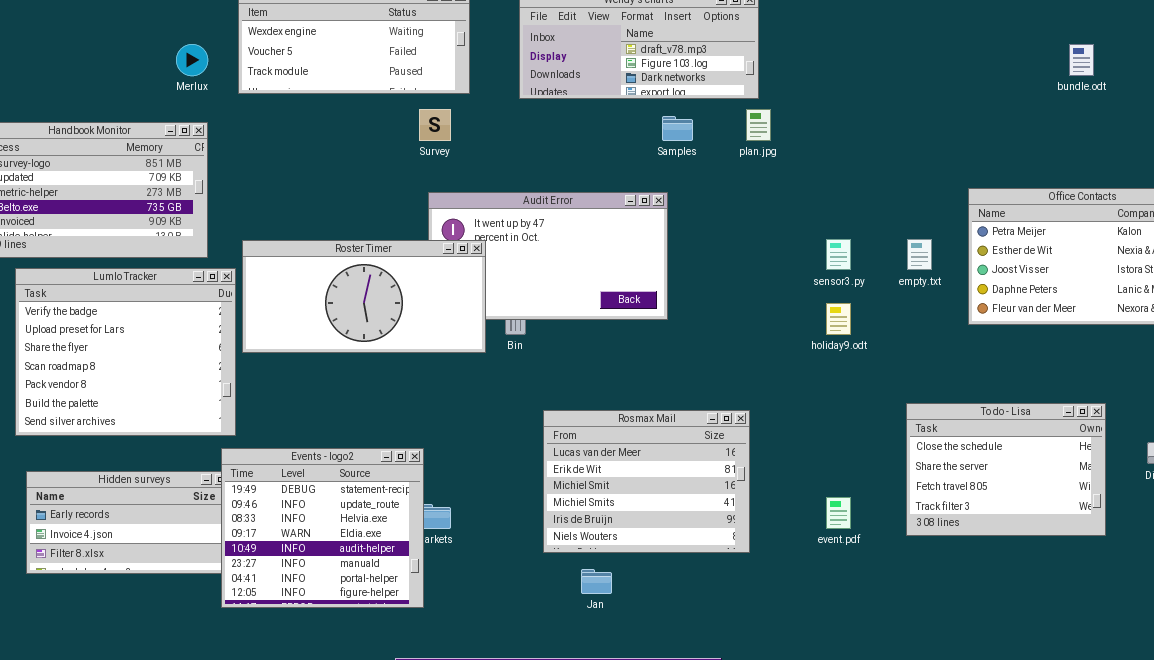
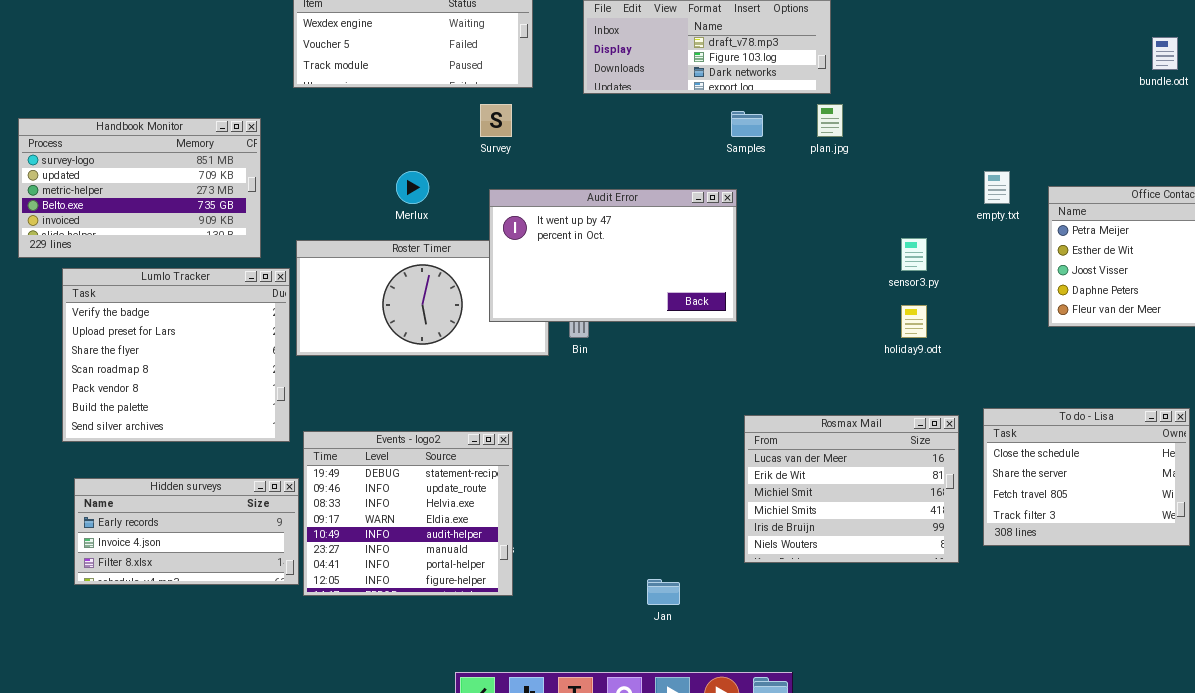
Merlux: [176,44,208,76] -> [396,171,429,204], moved
Audit Error: [428,192,668,320] -> [489,189,737,322], raised
empty.txt: [907,239,932,270] -> [984,171,1010,204], moved
Rosmax Mail: [543,410,750,553] -> [744,415,959,563], moved
Events - logo2: [221,448,424,608] -> [303,431,513,596], moved

